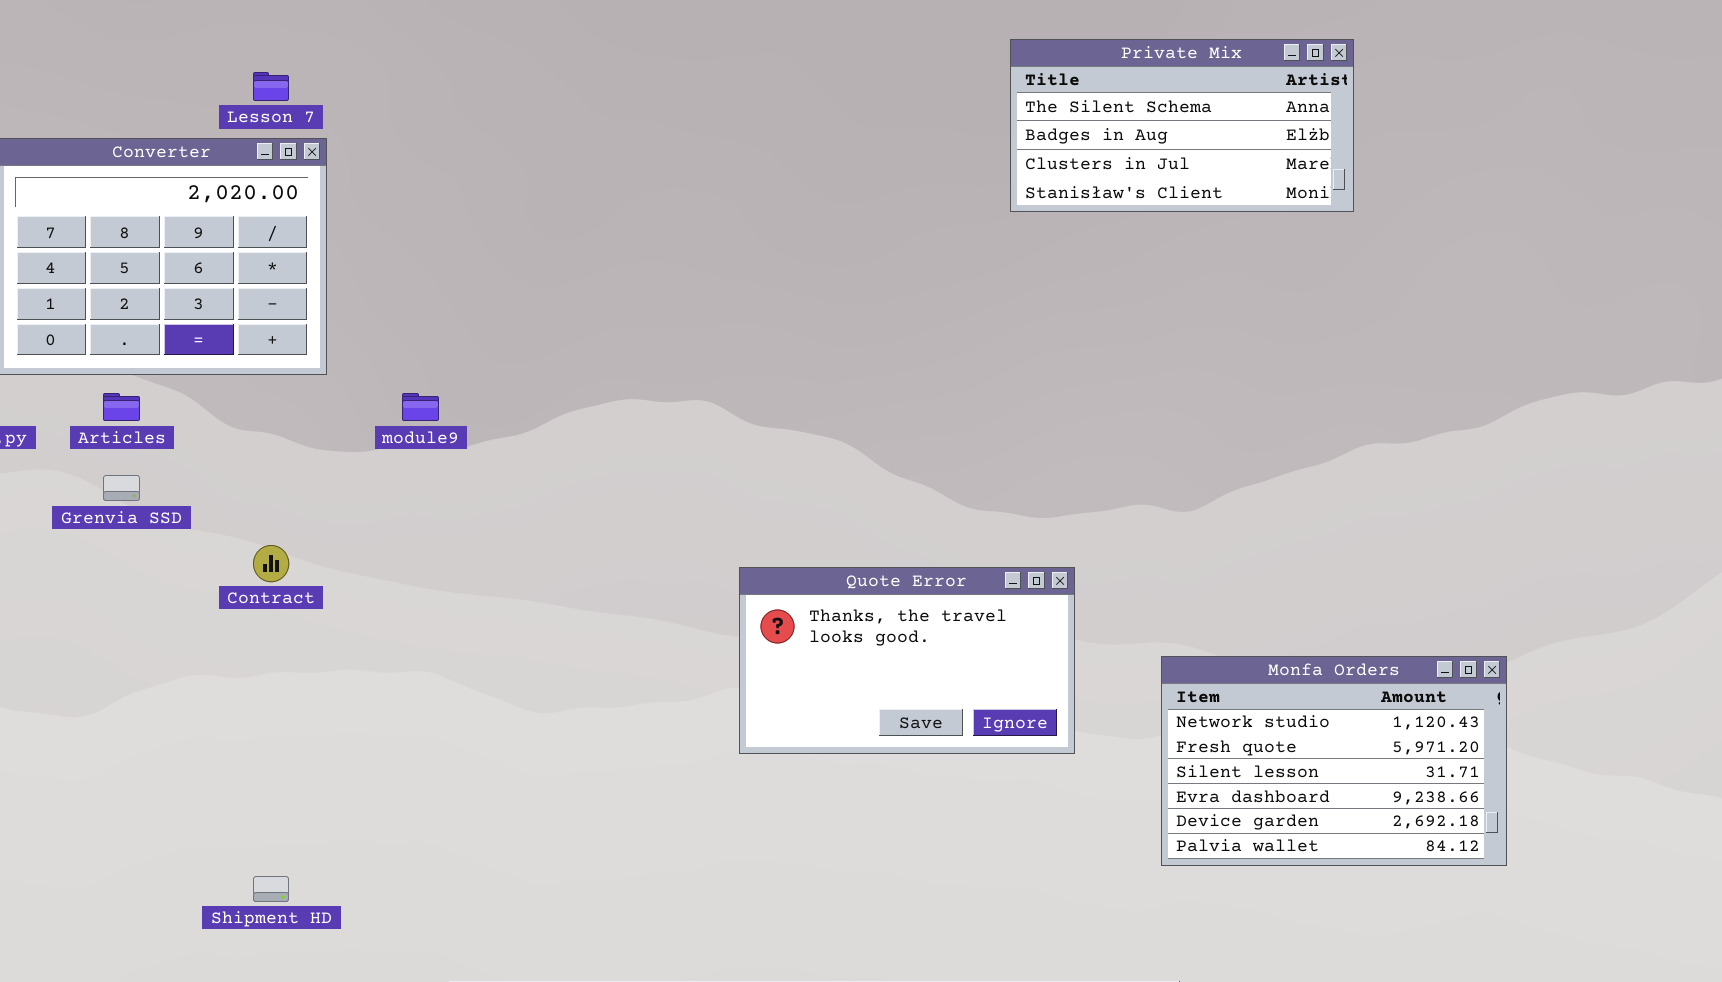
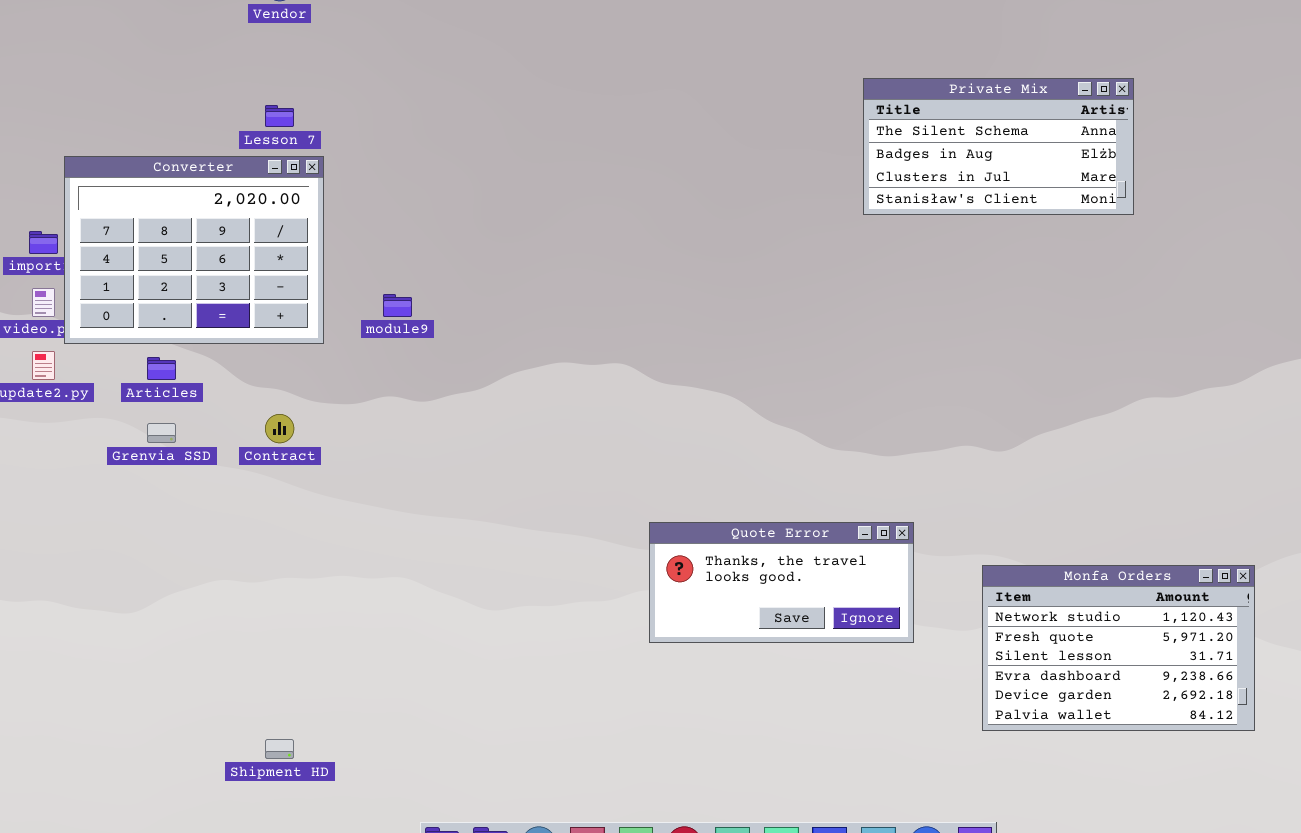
module9: [402,393,439,421] -> [383,294,412,317], moved
Contract: [253,545,289,582] -> [265,414,294,443], moved
Quote Error: [739,567,1075,754] -> [649,522,914,643], resized

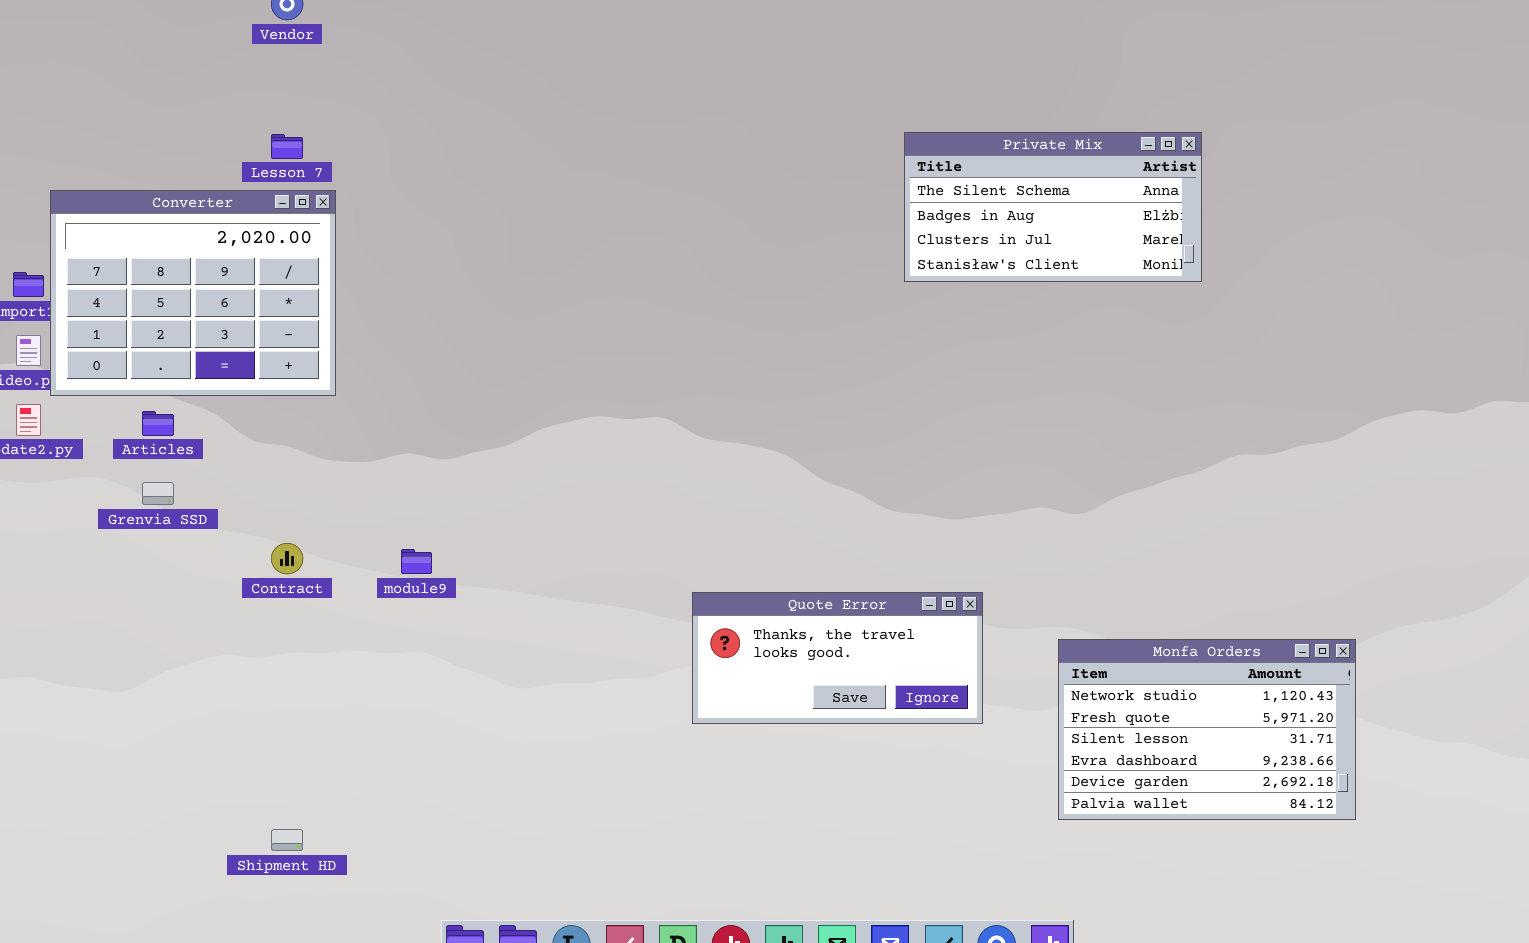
Private Mix: [863,78,1134,215] -> [904,132,1202,282], moved
module9: [383,294,412,317] -> [401,549,432,574], moved
Contract: [265,414,294,443] -> [271,543,303,574], moved

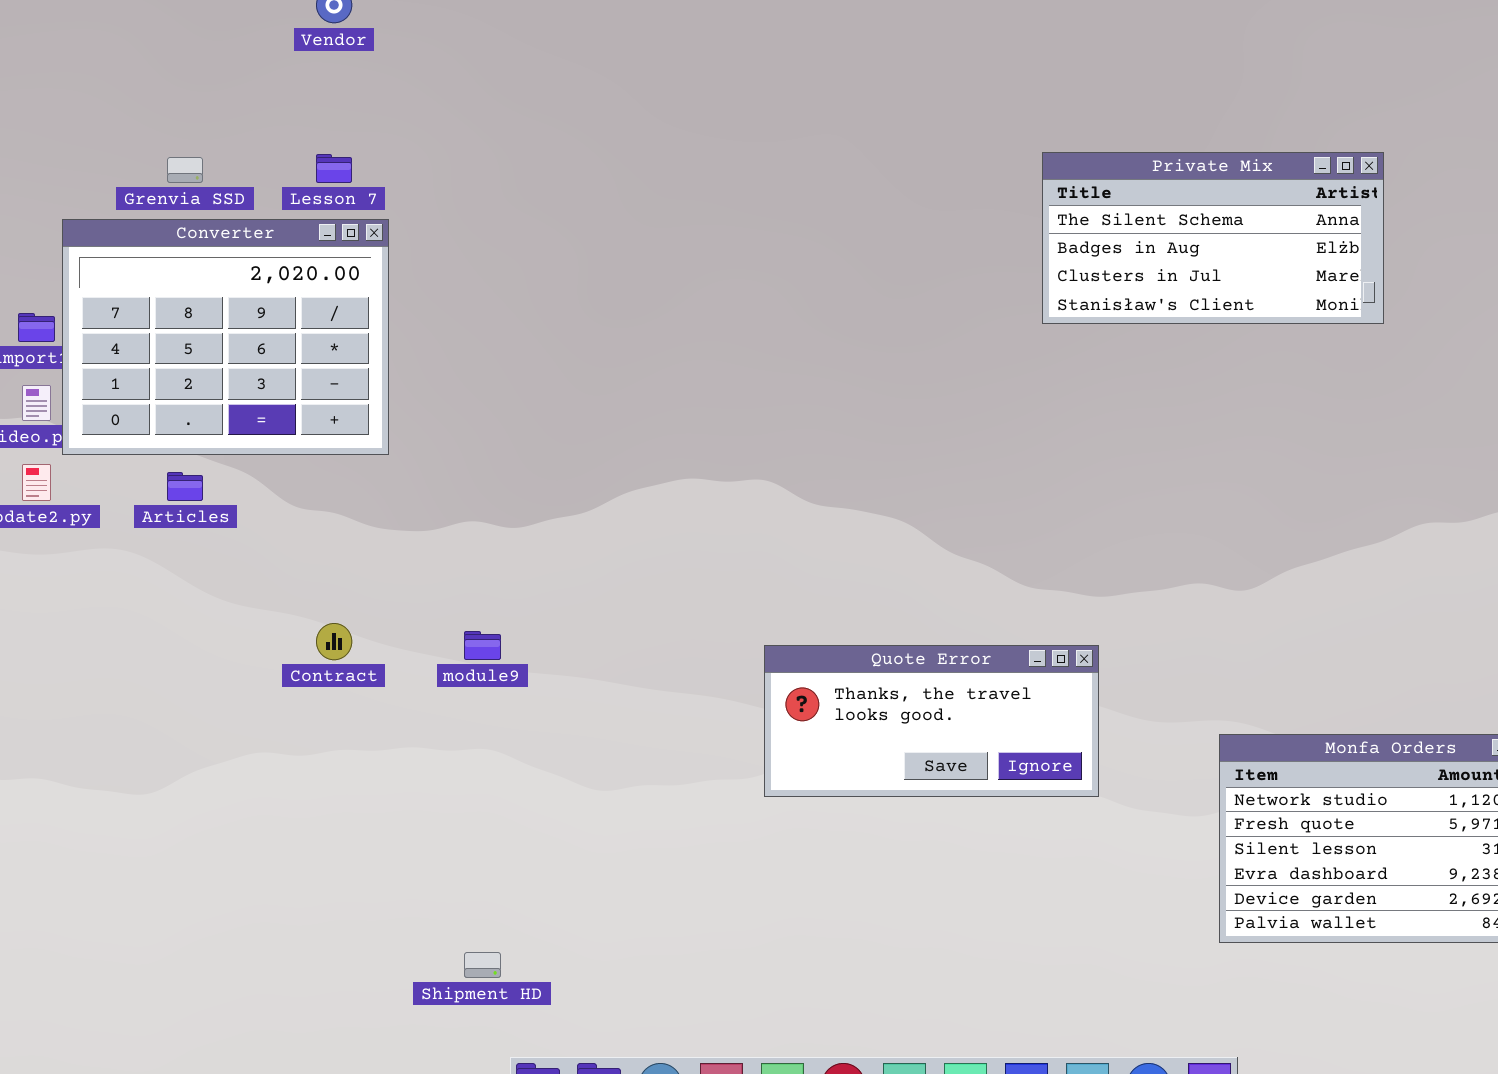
Grenvia SSD: [142,482,174,505] -> [167,157,203,183], moved
Quote Error: [692,592,983,724] -> [764,645,1099,797], moved
Shipment HD: [271,829,303,851] -> [464,952,501,978], moved

